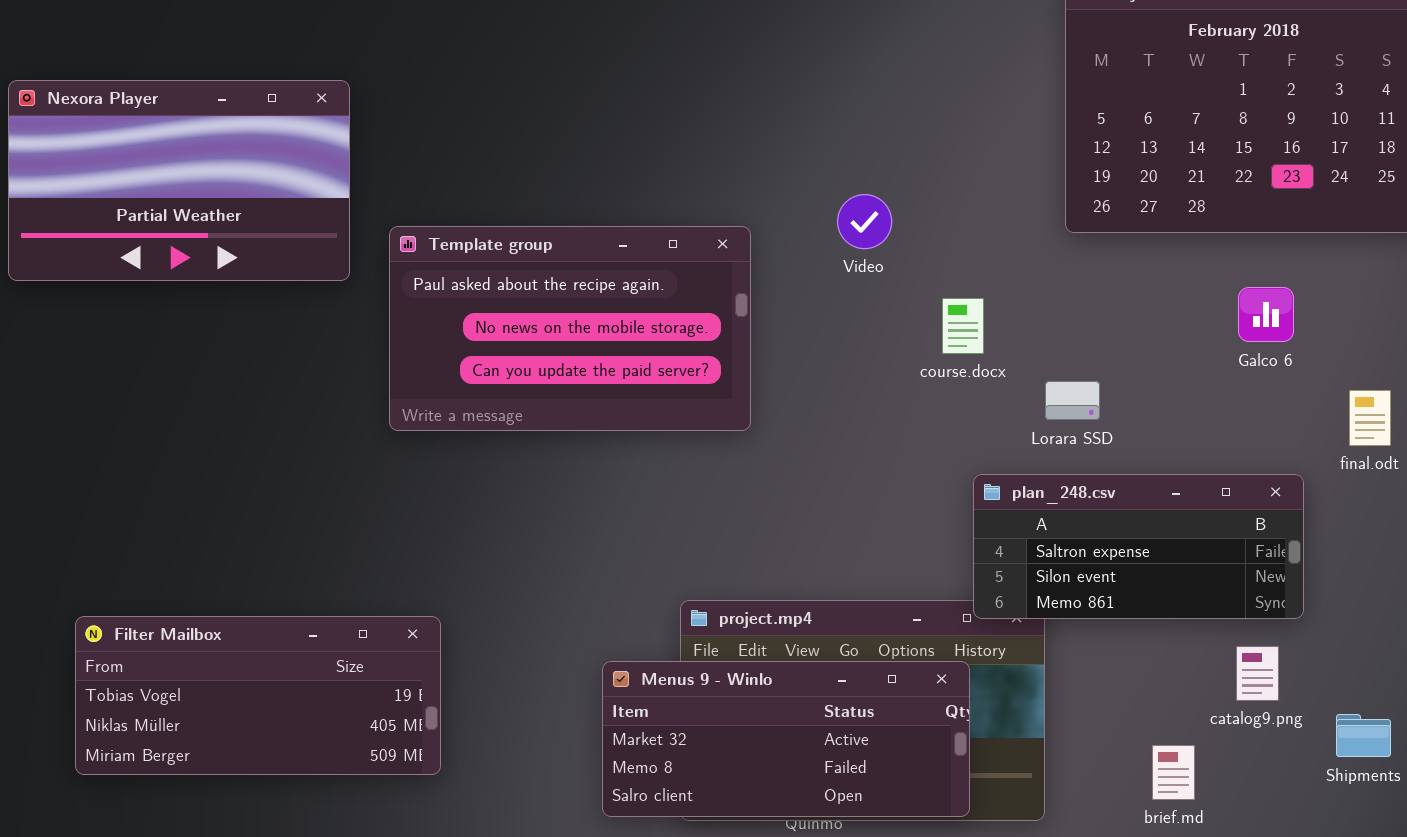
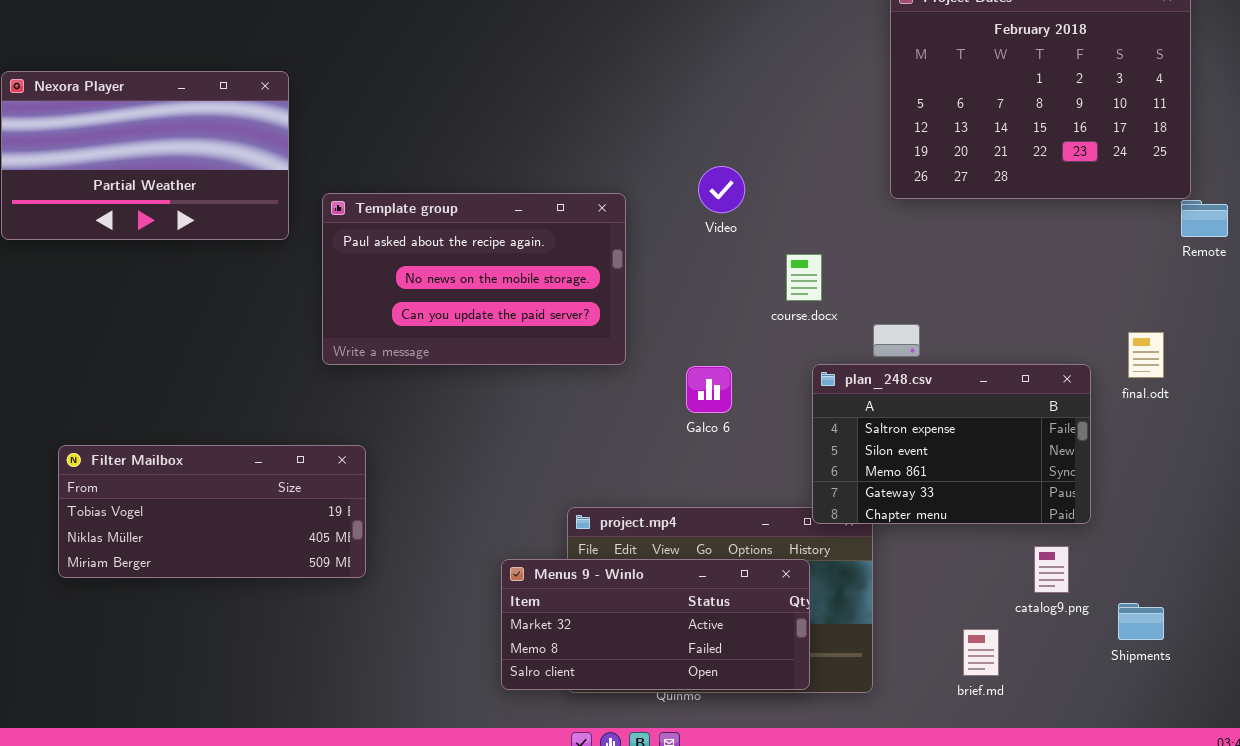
Galco 6: [1238,287,1294,342] -> [686,366,732,413], moved
plan_248.csv: [973,474,1304,619] -> [812,364,1091,524], resized
Filter Mailbox: [75,616,441,775] -> [58,445,366,578], moved

